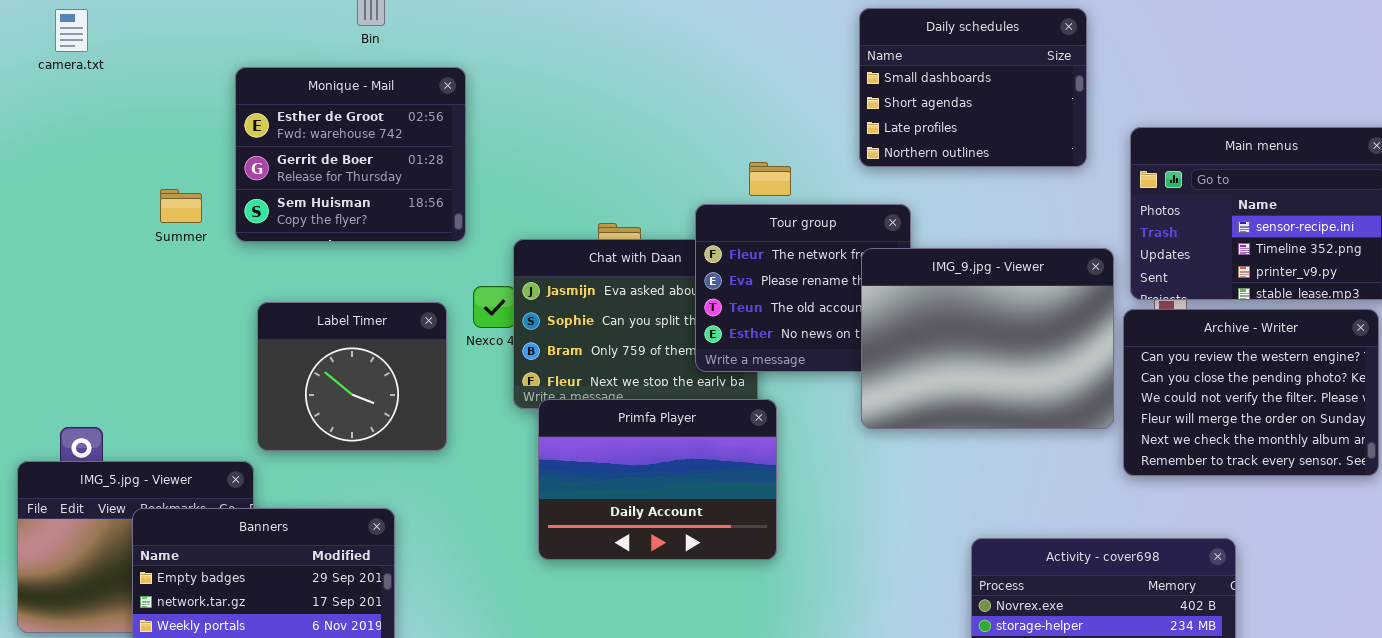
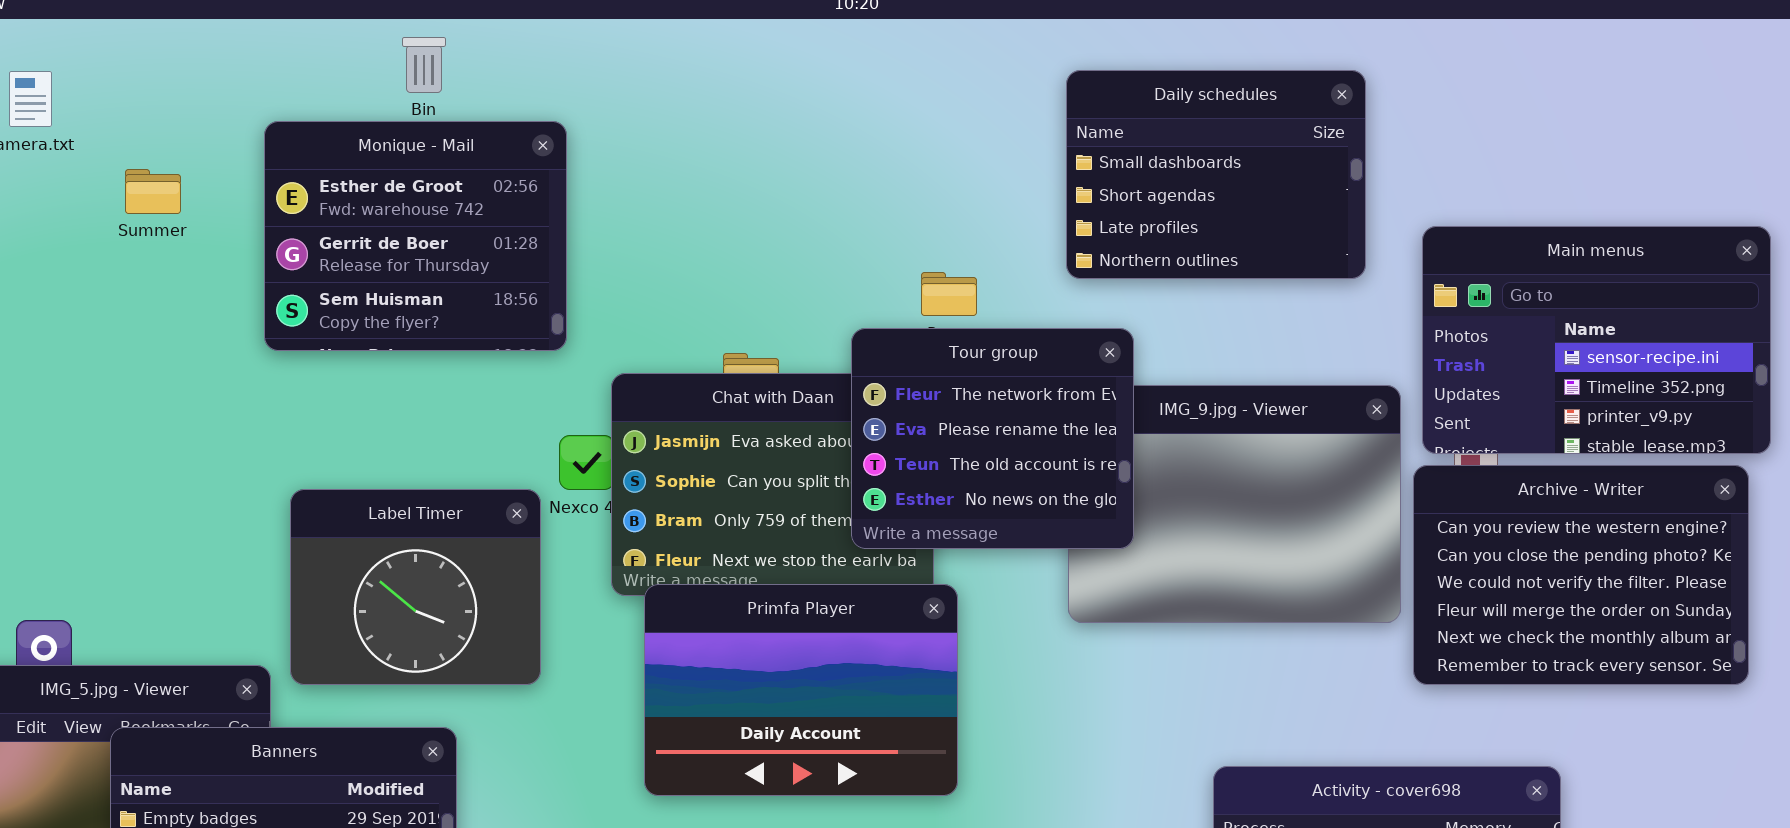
Monique - Mail: [235,67,466,242] -> [264,121,567,351], moved
Summer: [160,189,202,223] -> [125,169,181,214], moved
Tour group: [695,204,911,372] -> [851,328,1134,549], raised
Label Timer: [257,302,447,451] -> [290,489,541,685], moved

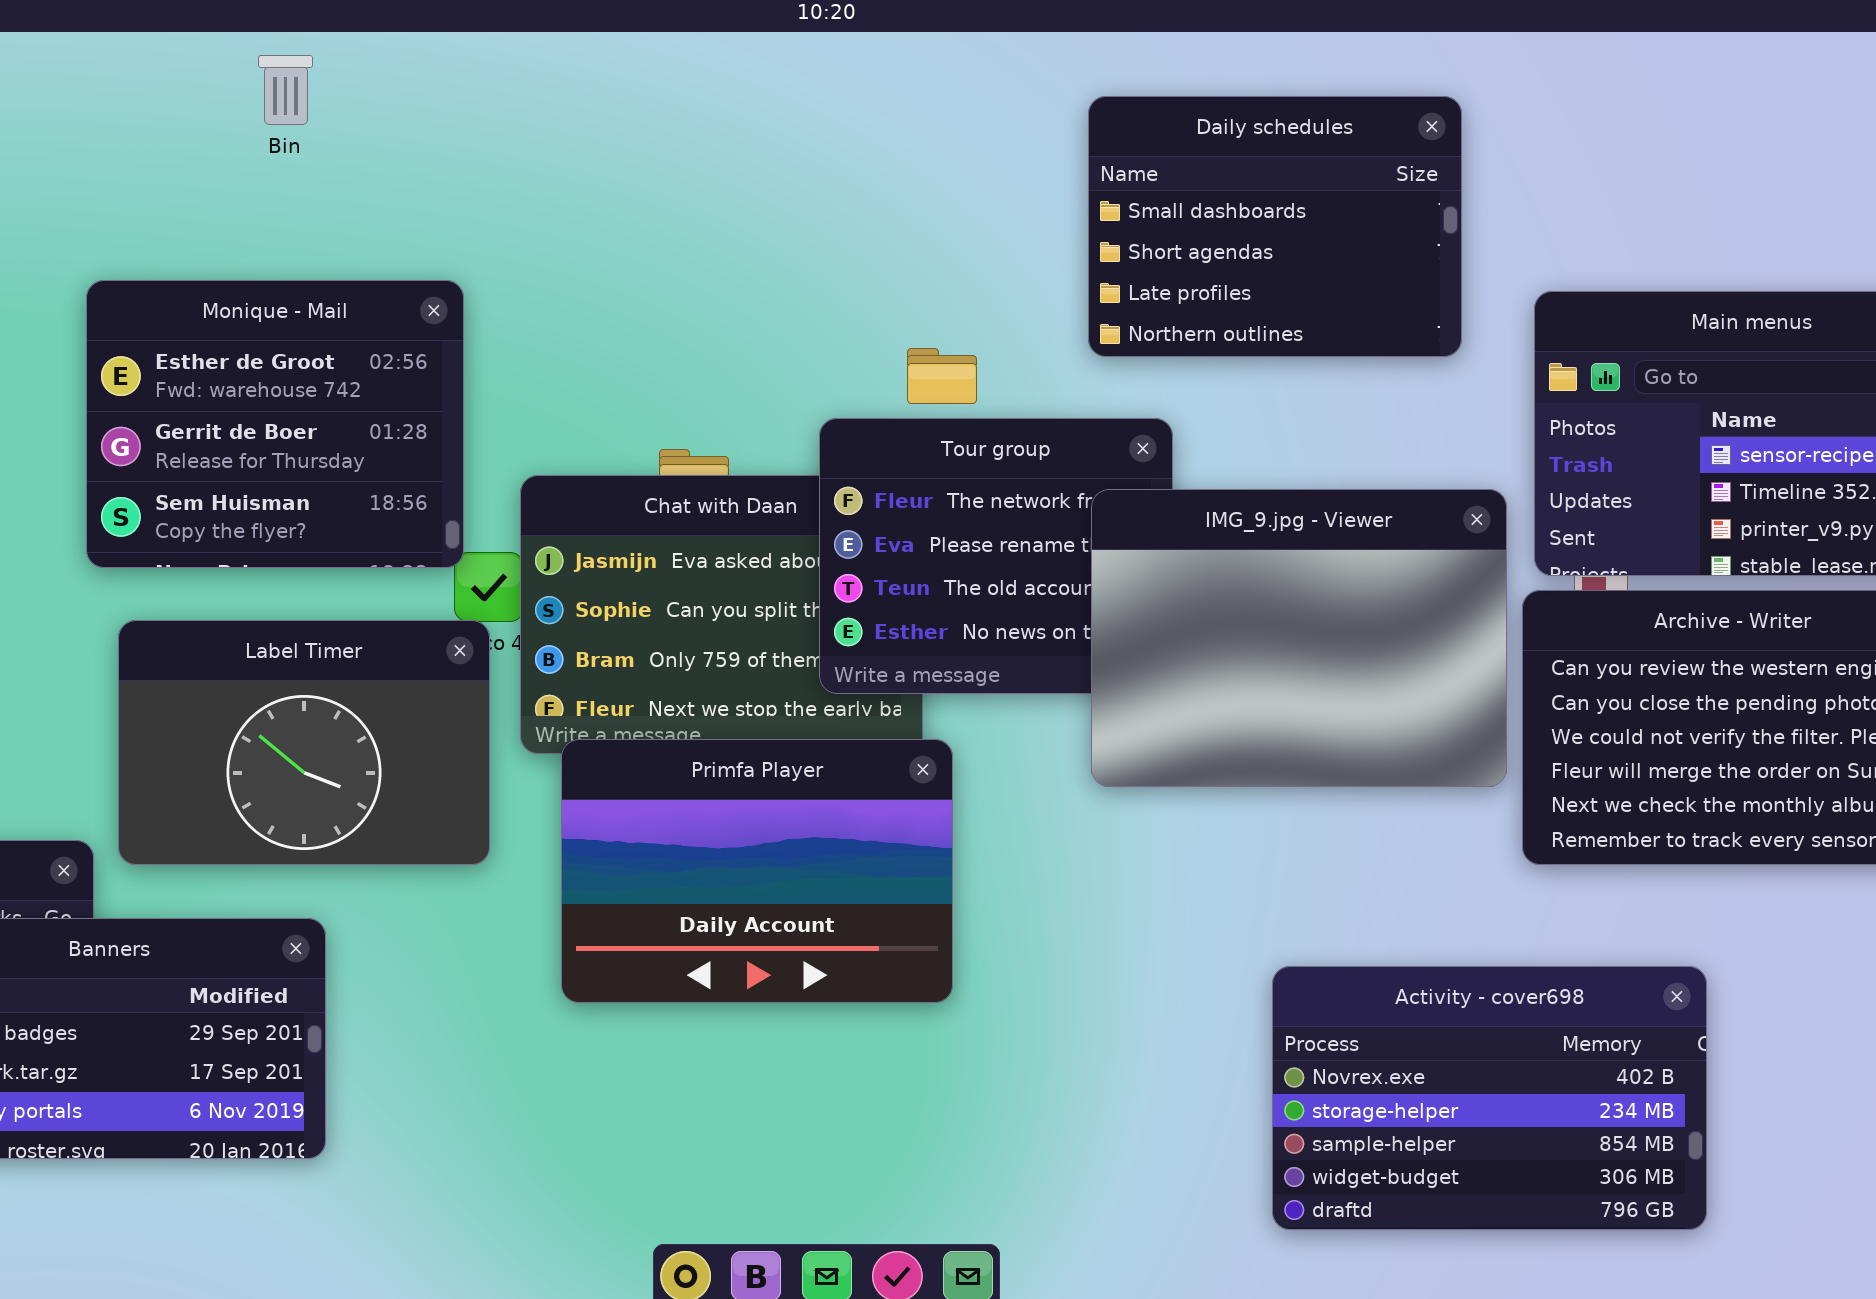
Monique - Mail: [264,121,567,351] -> [86,280,464,568], moved
IMG_9.jpg - Viewer: [1068,385,1401,623] -> [1091,489,1507,787], raised
Label Timer: [290,489,541,685] -> [118,620,490,865], resized

